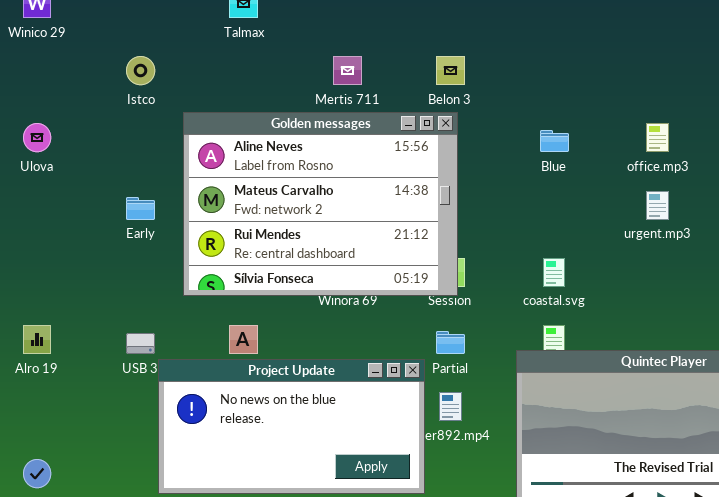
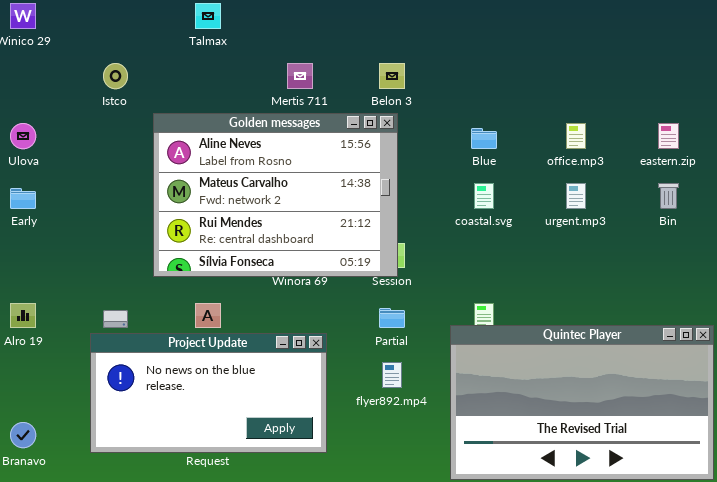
Early: [126,197,155,220] -> [10,188,36,209], moved
coastal.svg: [543,258,565,287] -> [474,183,494,209], moved
Project Update: [158,359,425,494] -> [90,333,327,453], moved

